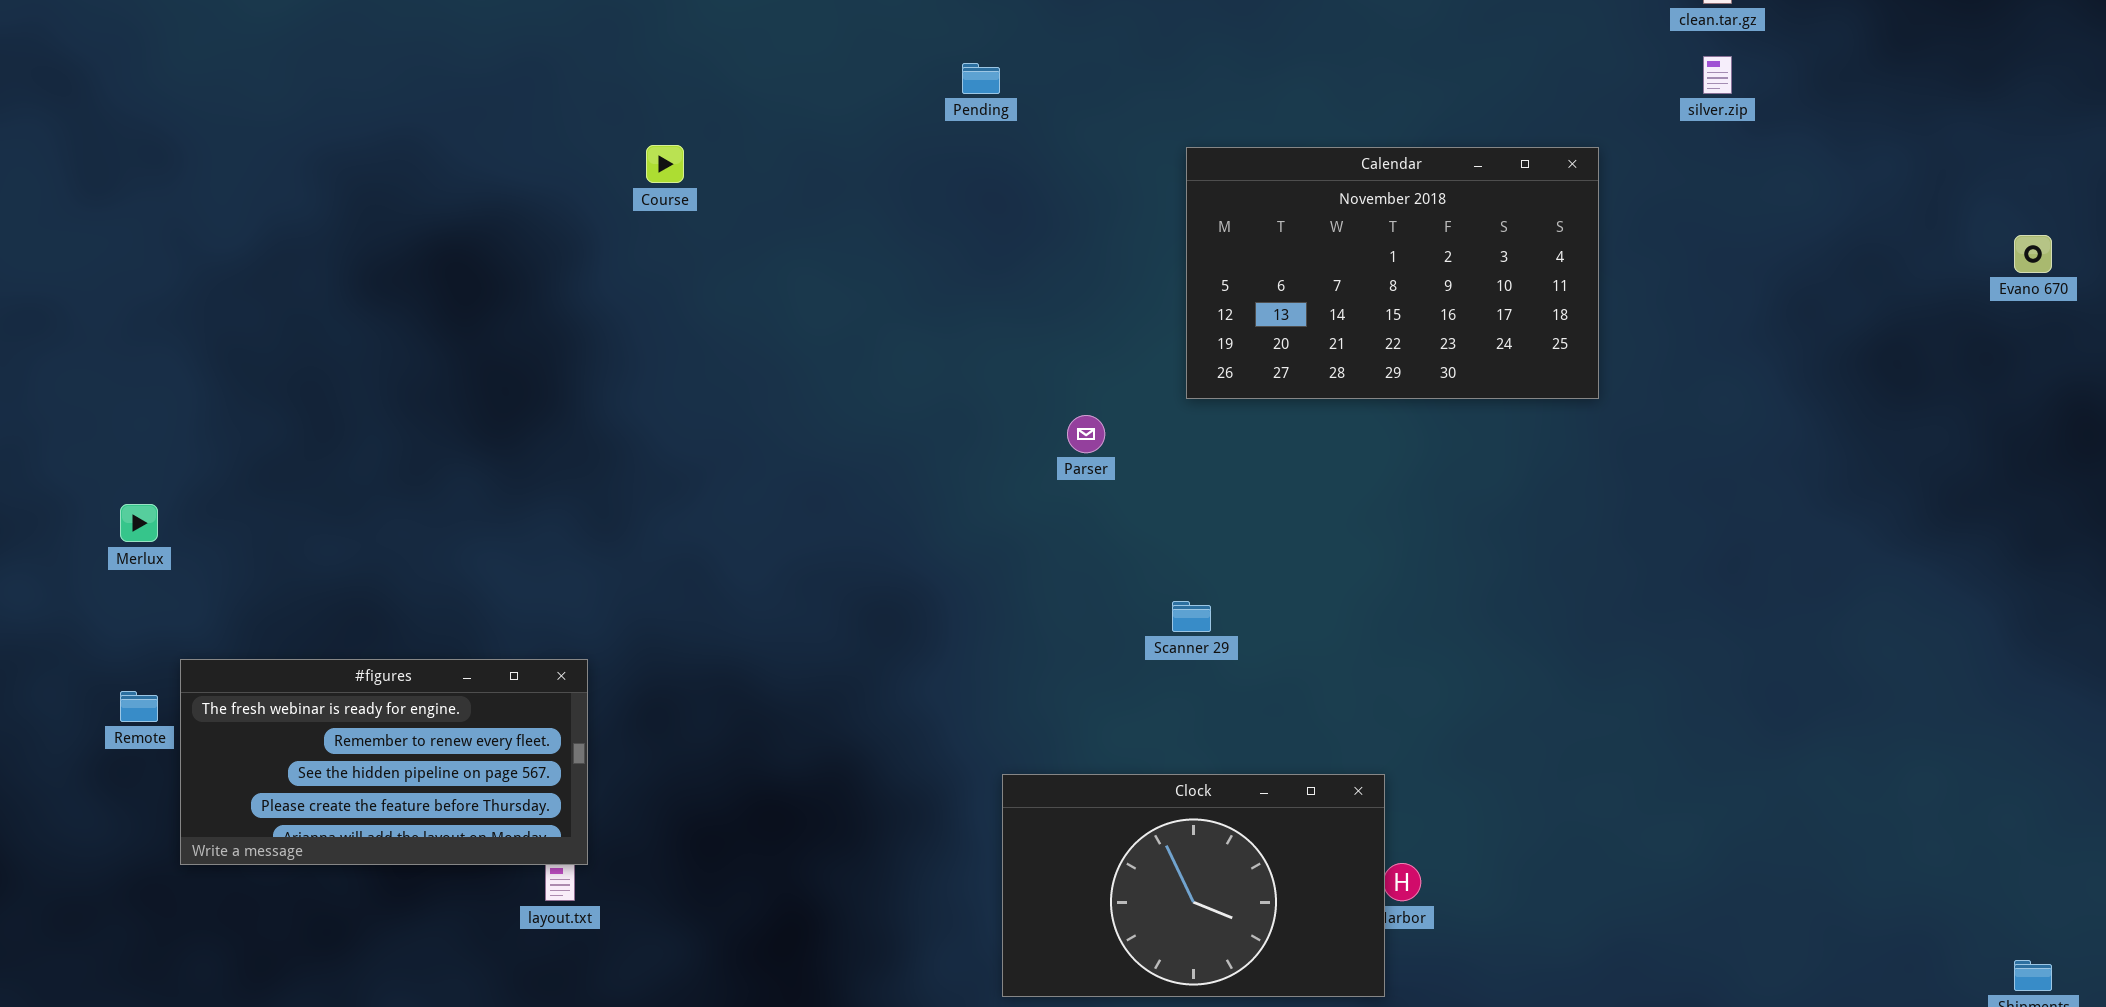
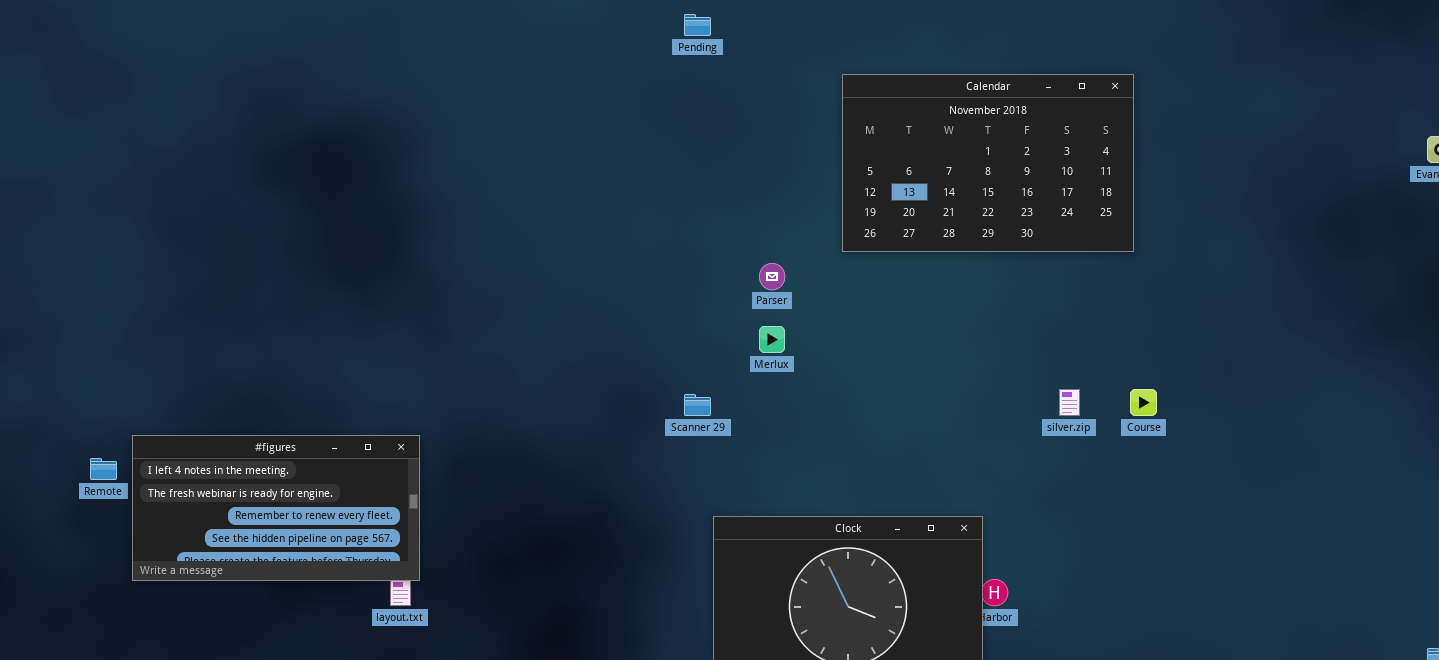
silver.zip: [1703,56,1732,94] -> [1059,389,1080,416], moved
Course: [646,145,684,183] -> [1130,389,1157,416], moved
Merlux: [120,504,158,542] -> [759,326,785,353], moved
Scanner 29: [1172,601,1211,632] -> [684,394,711,416], moved
#figures: [180,659,588,865] -> [132,435,420,581], scrolled up 1 row

